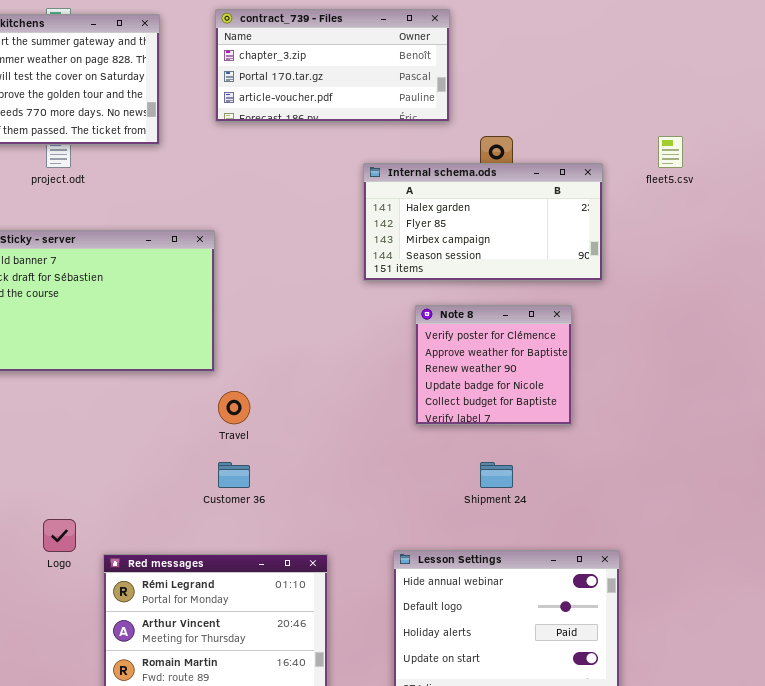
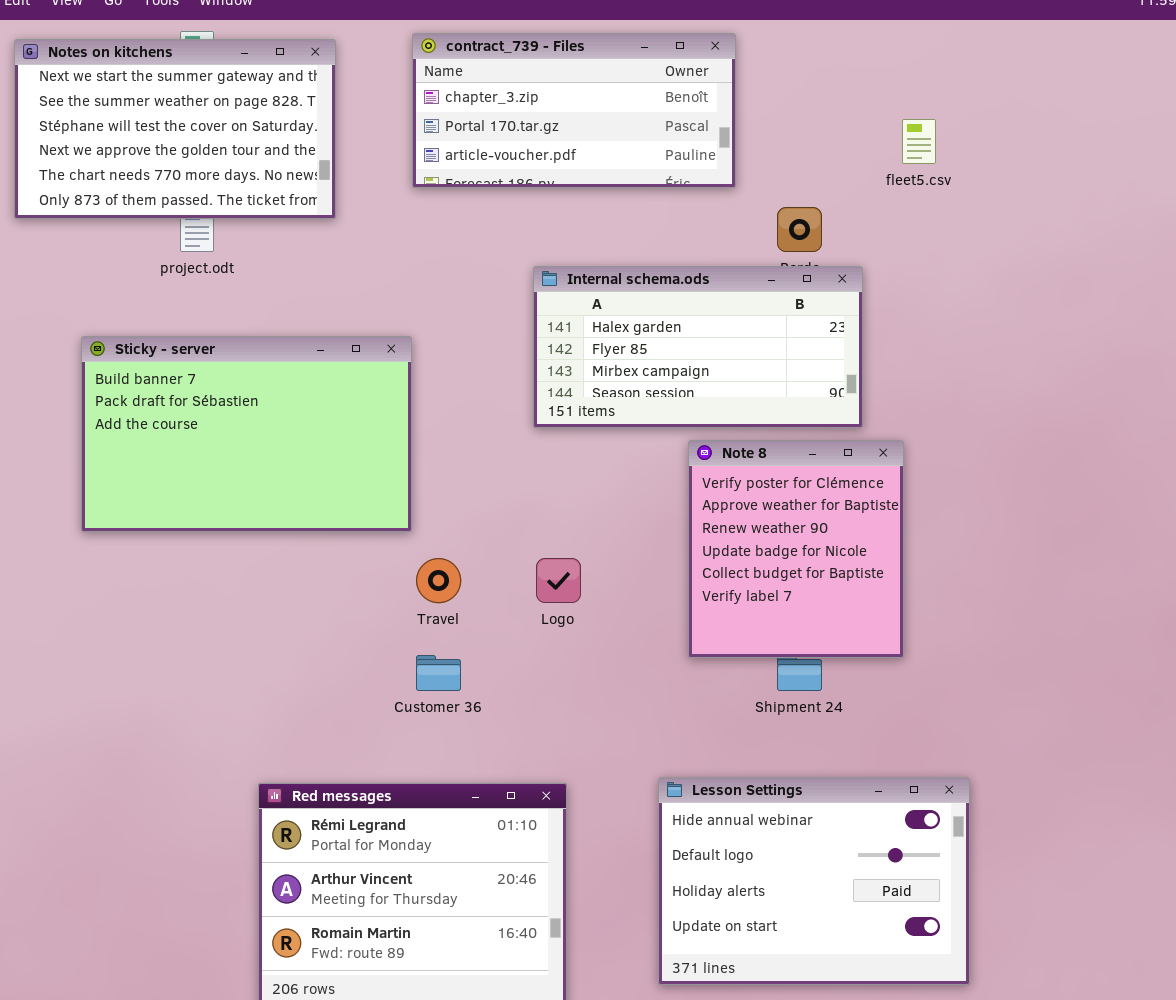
fleet5.csv: [658,136,683,168] -> [902,119,936,164], moved
Internal schema.ods: [363,163,603,281] -> [533,266,863,428], moved
Note 8: [415,305,572,425] -> [688,440,904,658], resized
Logo: [43,519,76,552] -> [536,558,581,603], moved

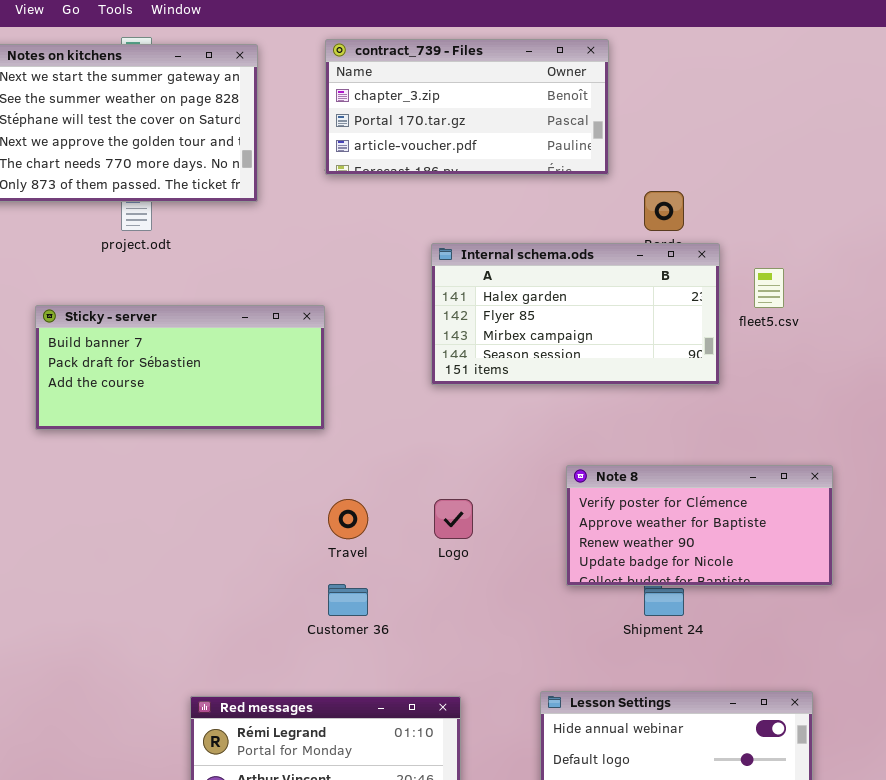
fleet5.csv: [902,119,936,164] -> [754,268,784,308], moved
Sticky - server: [81,336,412,532] -> [35,305,325,430], resized
Note 8: [688,440,904,658] -> [566,465,833,586], resized

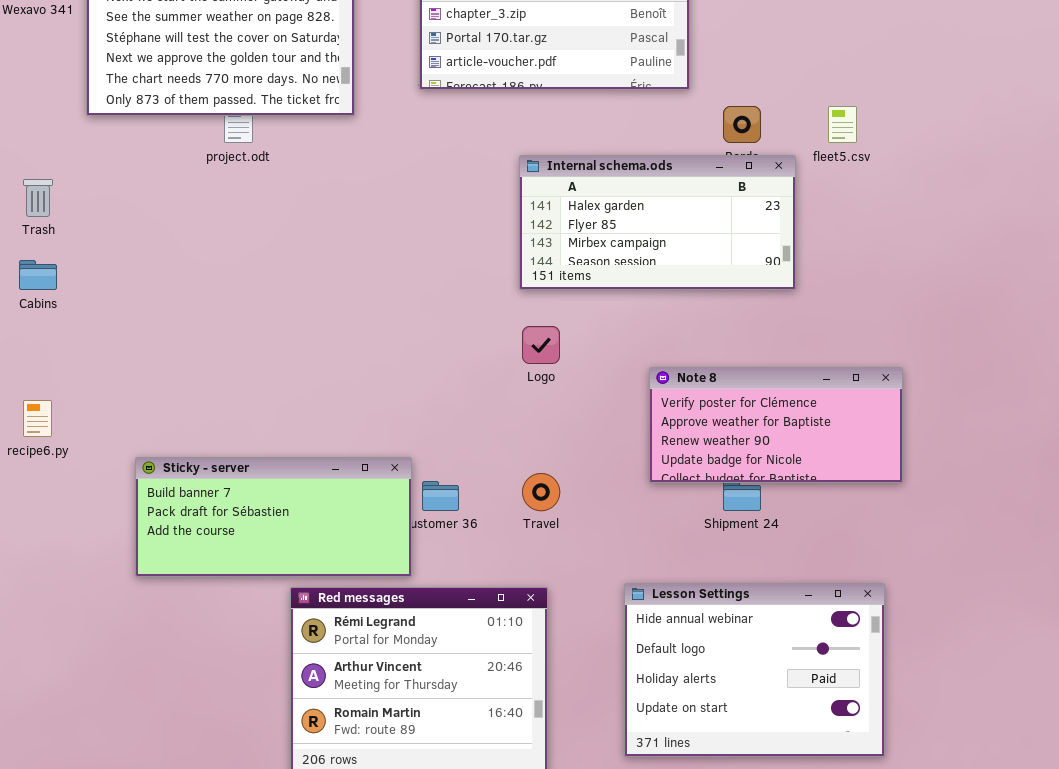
fleet5.csv: [754,268,784,308] -> [828,106,857,143], moved
Sticky - server: [35,305,325,430] -> [135,457,412,577], moved
Travel: [328,499,368,539] -> [522,473,560,511], moved
Logo: [434,499,473,539] -> [522,326,560,364], moved

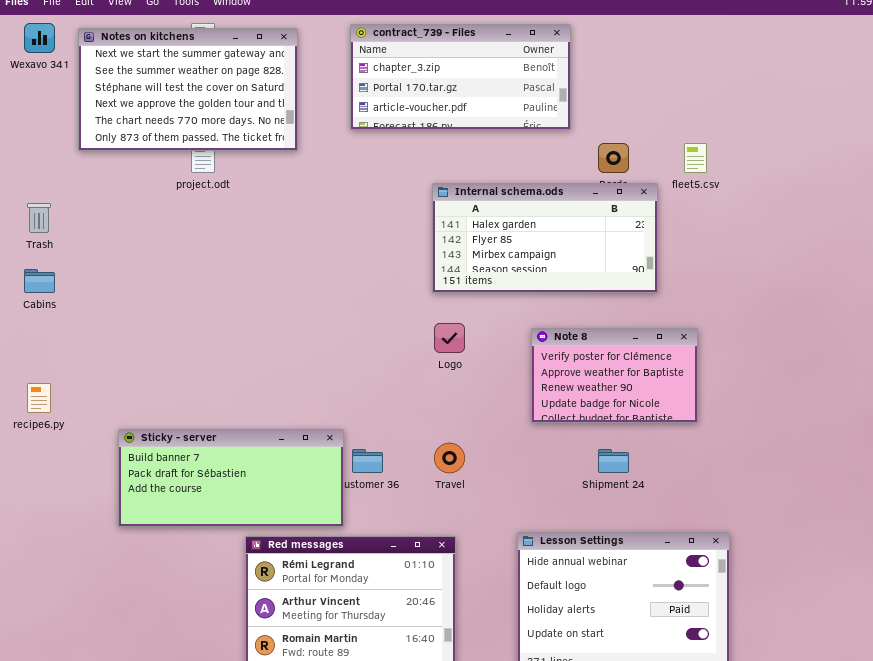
Note 8: [649,367,903,483] -> [531,328,698,423], moved, resized

